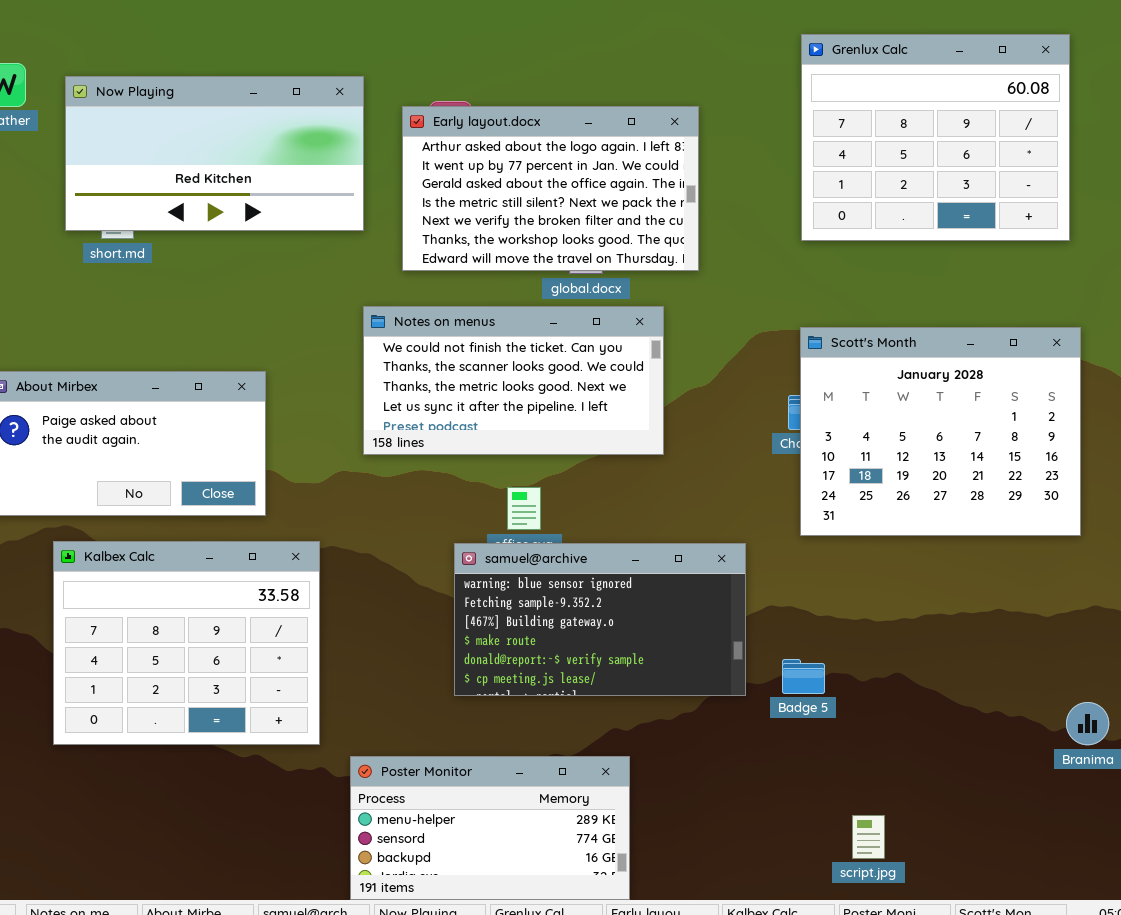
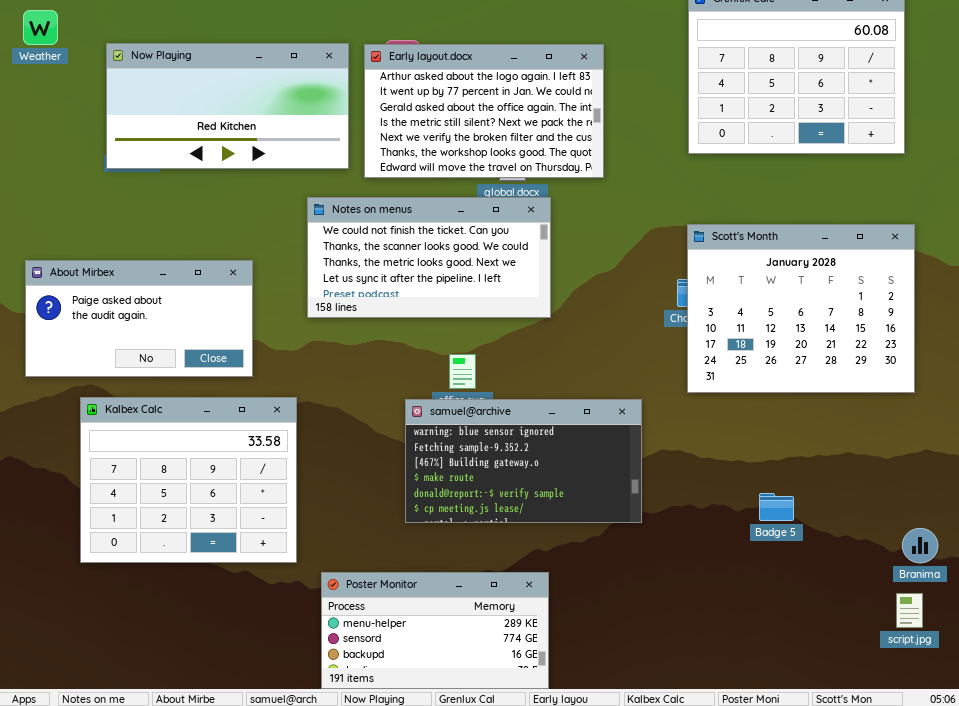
Now Playing: [65,76,364,231] -> [106,43,349,169], moved
Notes on menus: [363,306,664,455] -> [307,197,551,318], moved
Badge 5: [782,659,825,694] -> [759,493,794,521], moved
script.jpg: [852,815,885,859] -> [896,593,923,628], moved

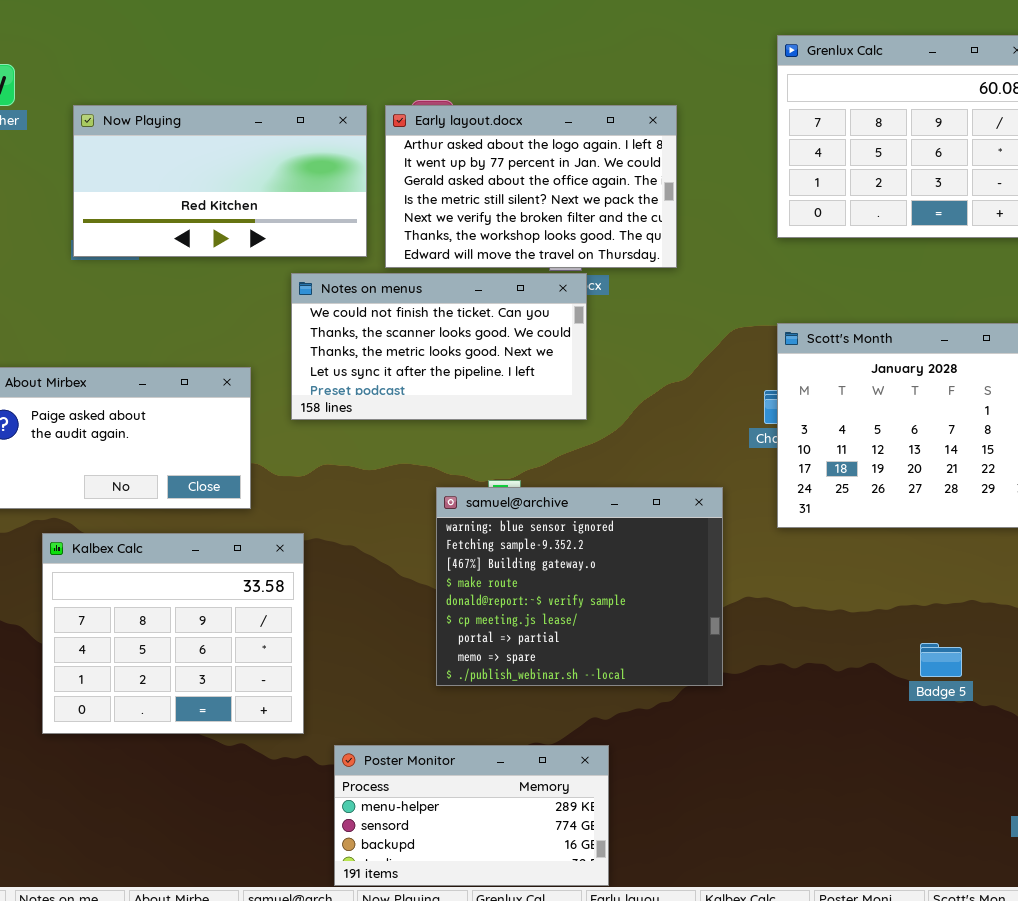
Notes on menus: [307,197,551,318] -> [291,273,587,420], moved
samuel@archive: [405,399,642,523] -> [436,487,723,686], resized
Badge 5: [759,493,794,521] -> [920,643,962,677], moved

